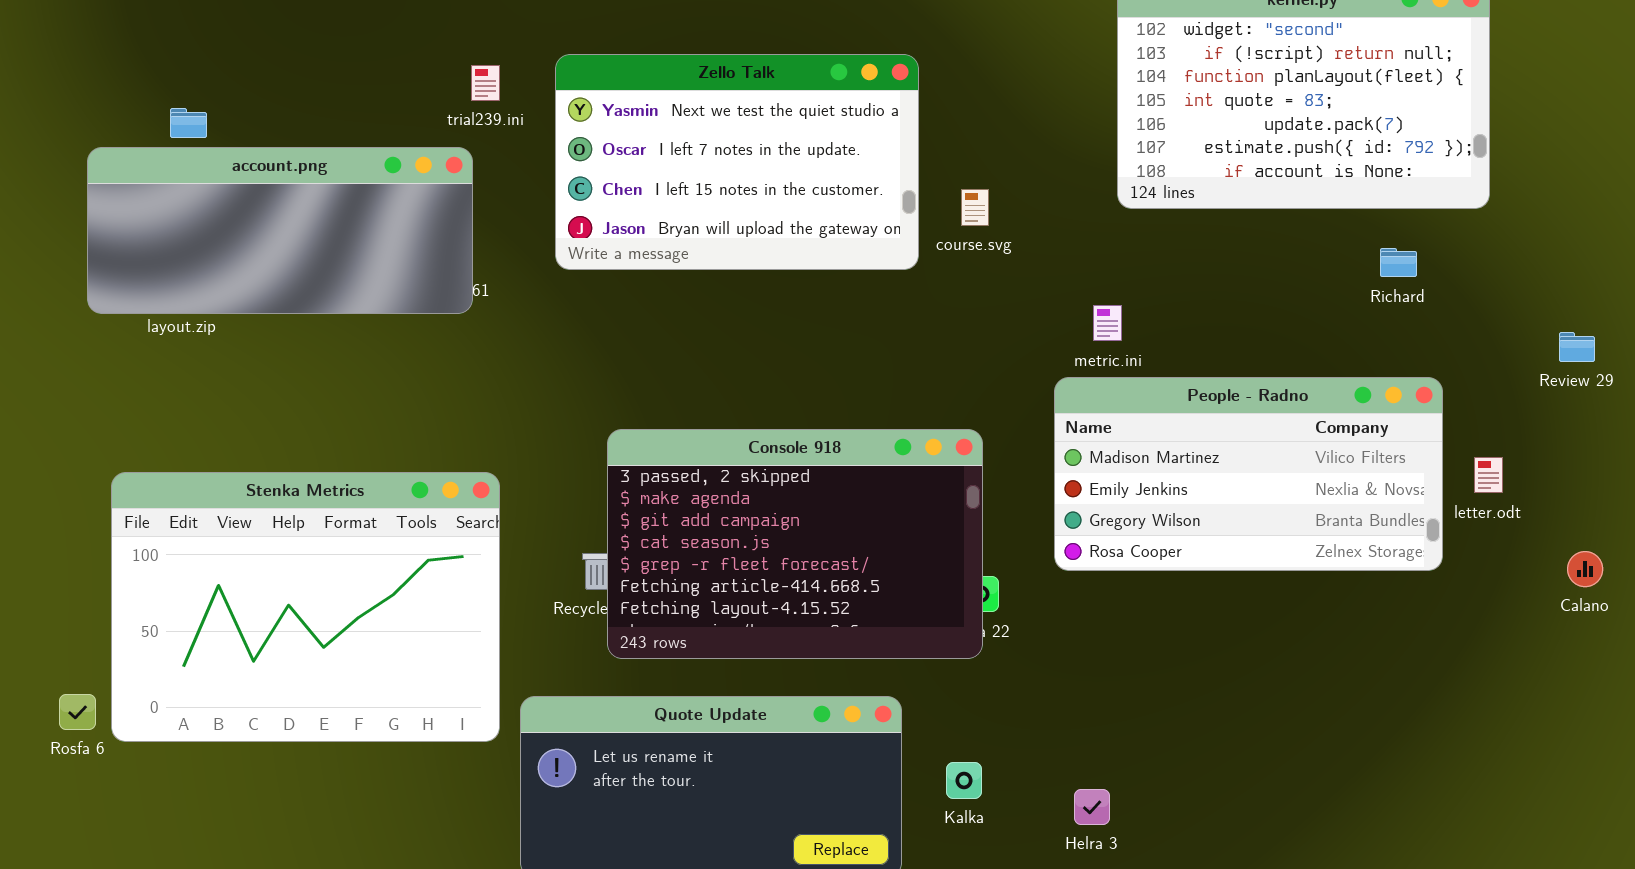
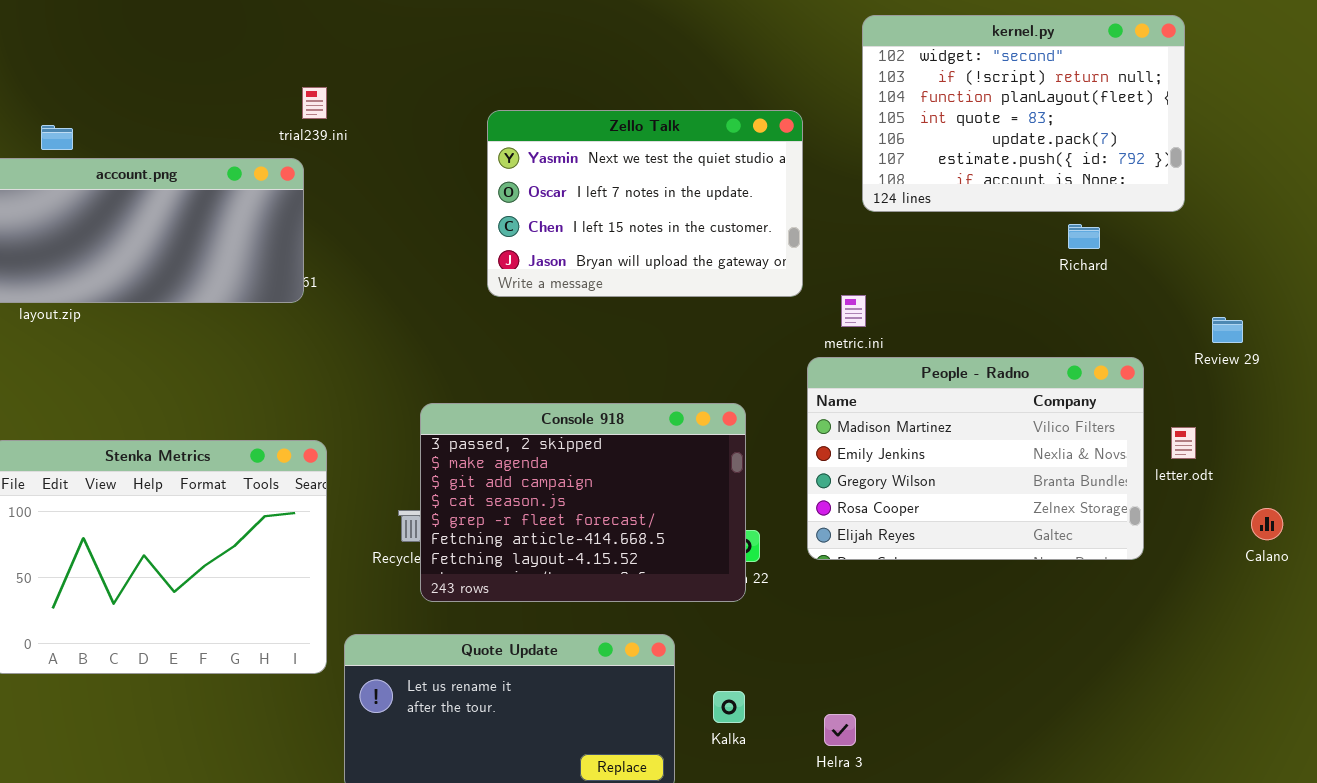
Zello Talk: [555,54,919,270] -> [487,110,803,297], moved
Richard: [1380,248,1417,277] -> [1068,224,1100,249], moved
Review 29: [1559,332,1595,362] -> [1212,317,1243,343], moved
People - Radno: [1054,377,1443,571] -> [807,357,1144,560], resized

